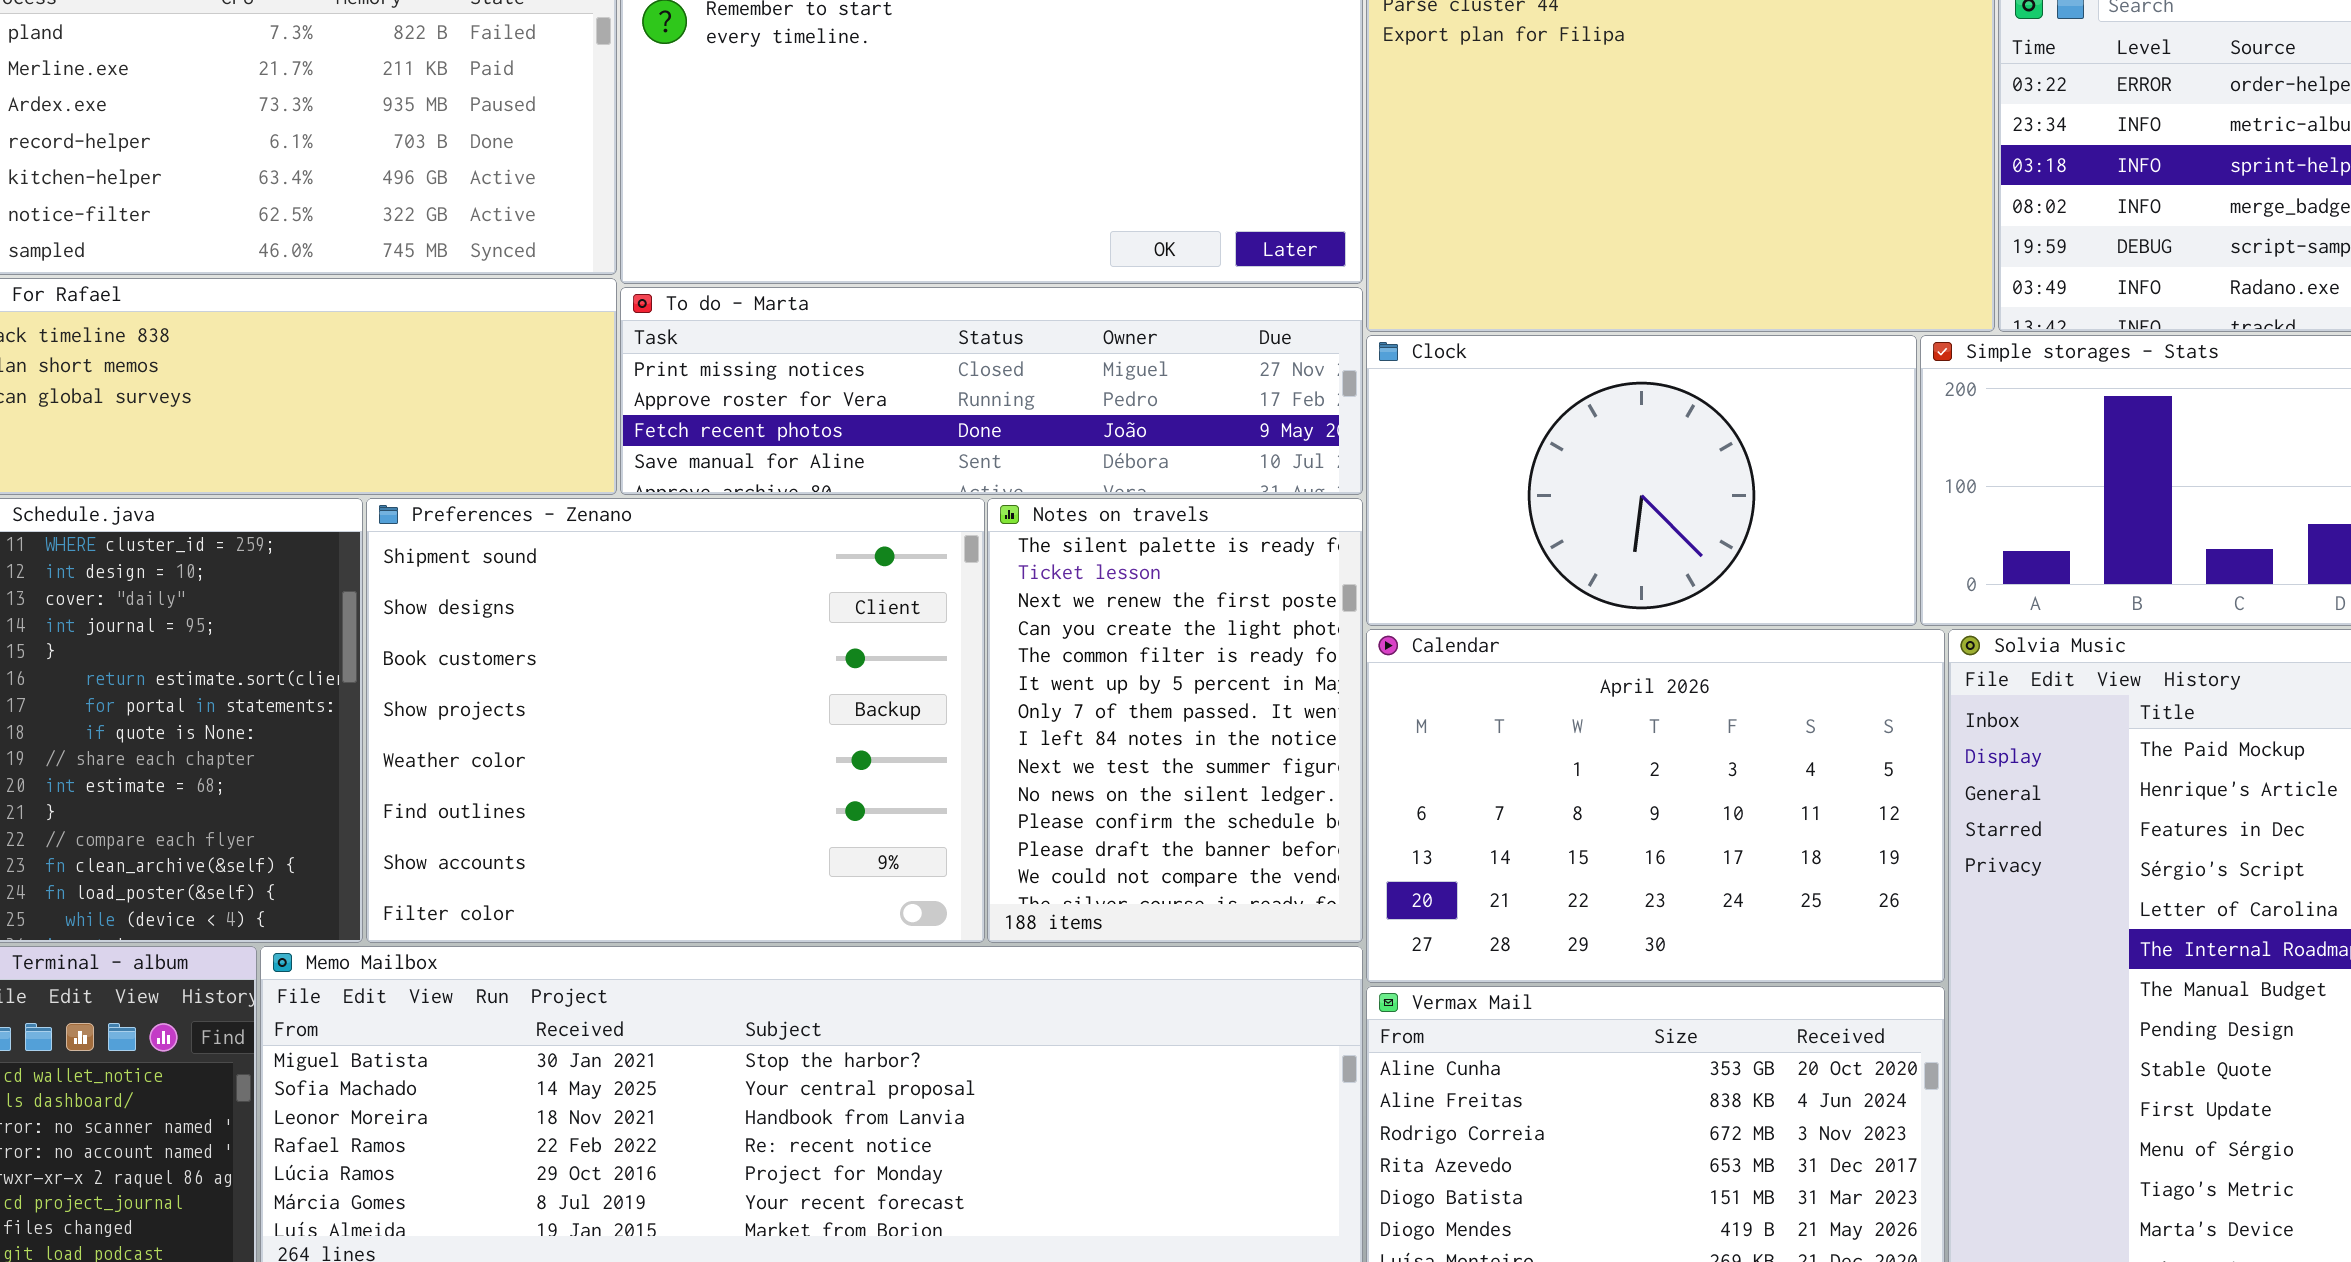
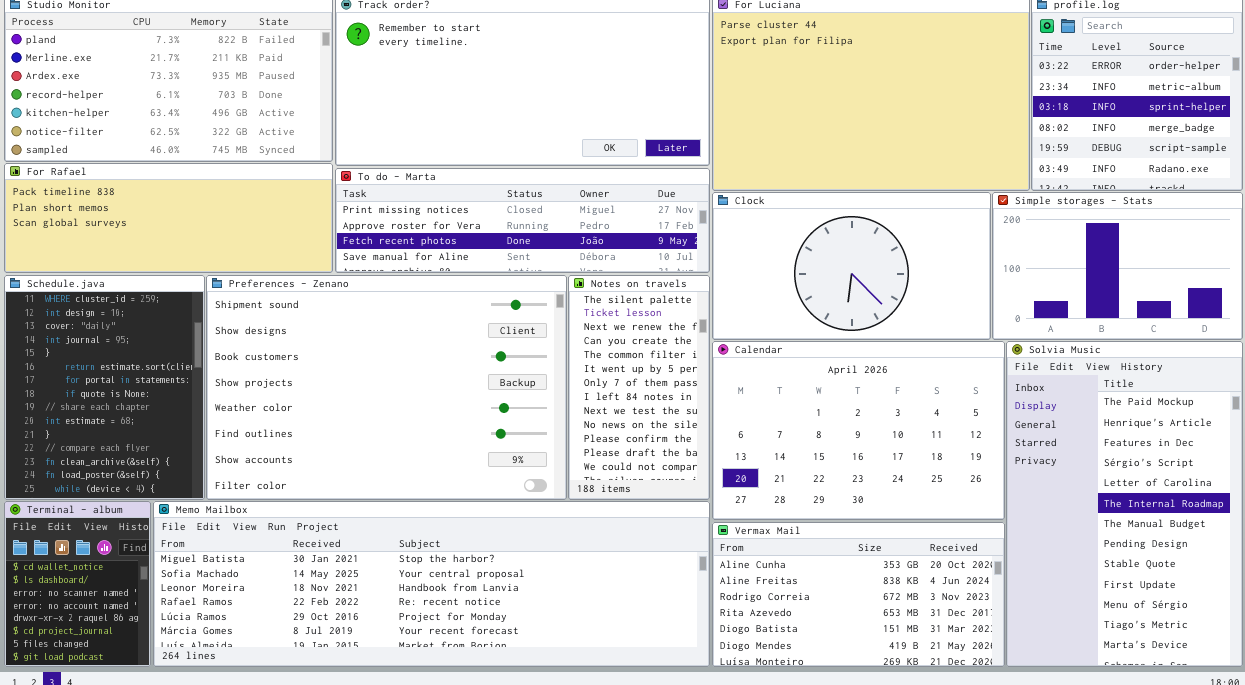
Preferences - Zenano: [366,498,985,943] -> [206,275,567,500], resized
Notes on travels: [987,498,1363,943] -> [568,275,710,500], resized

